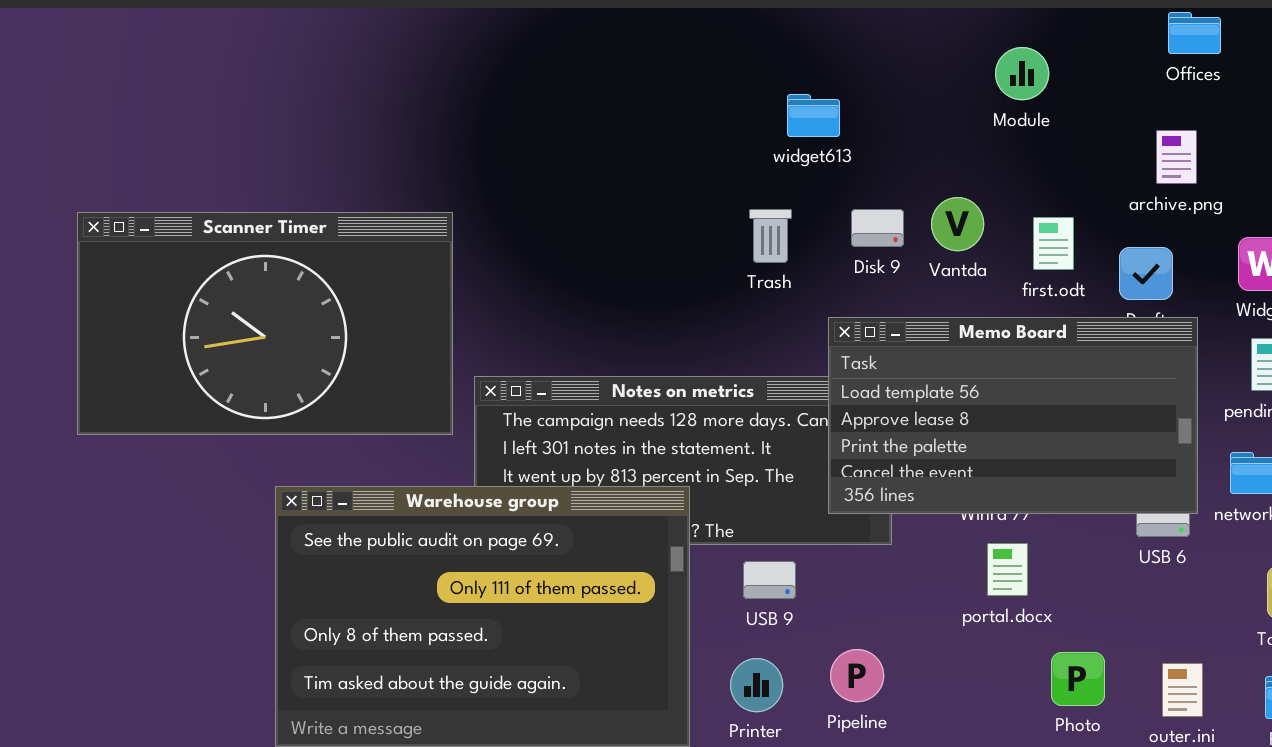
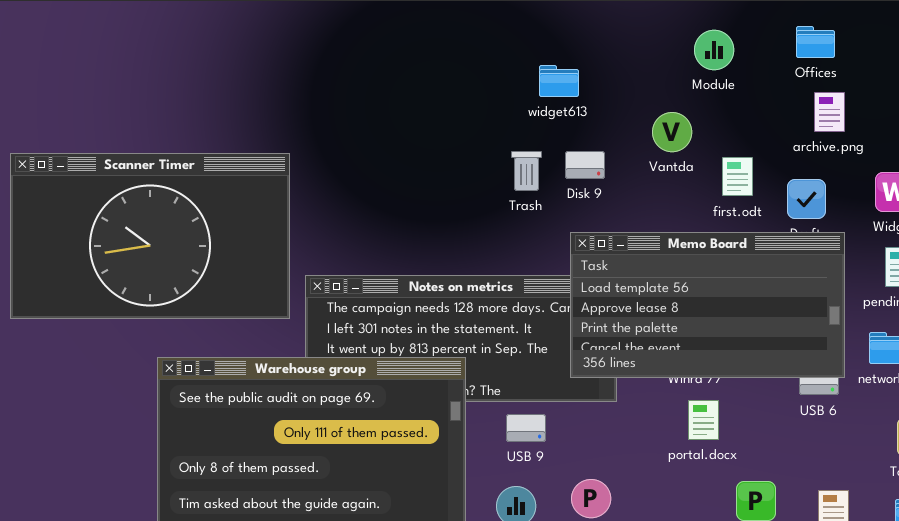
Offices: [1168,12,1221,54] -> [796,26,835,58], moved
Vantda: [931,197,984,251] -> [652,112,692,152], moved
Disk 9: [851,209,904,247] -> [565,151,605,179], moved

